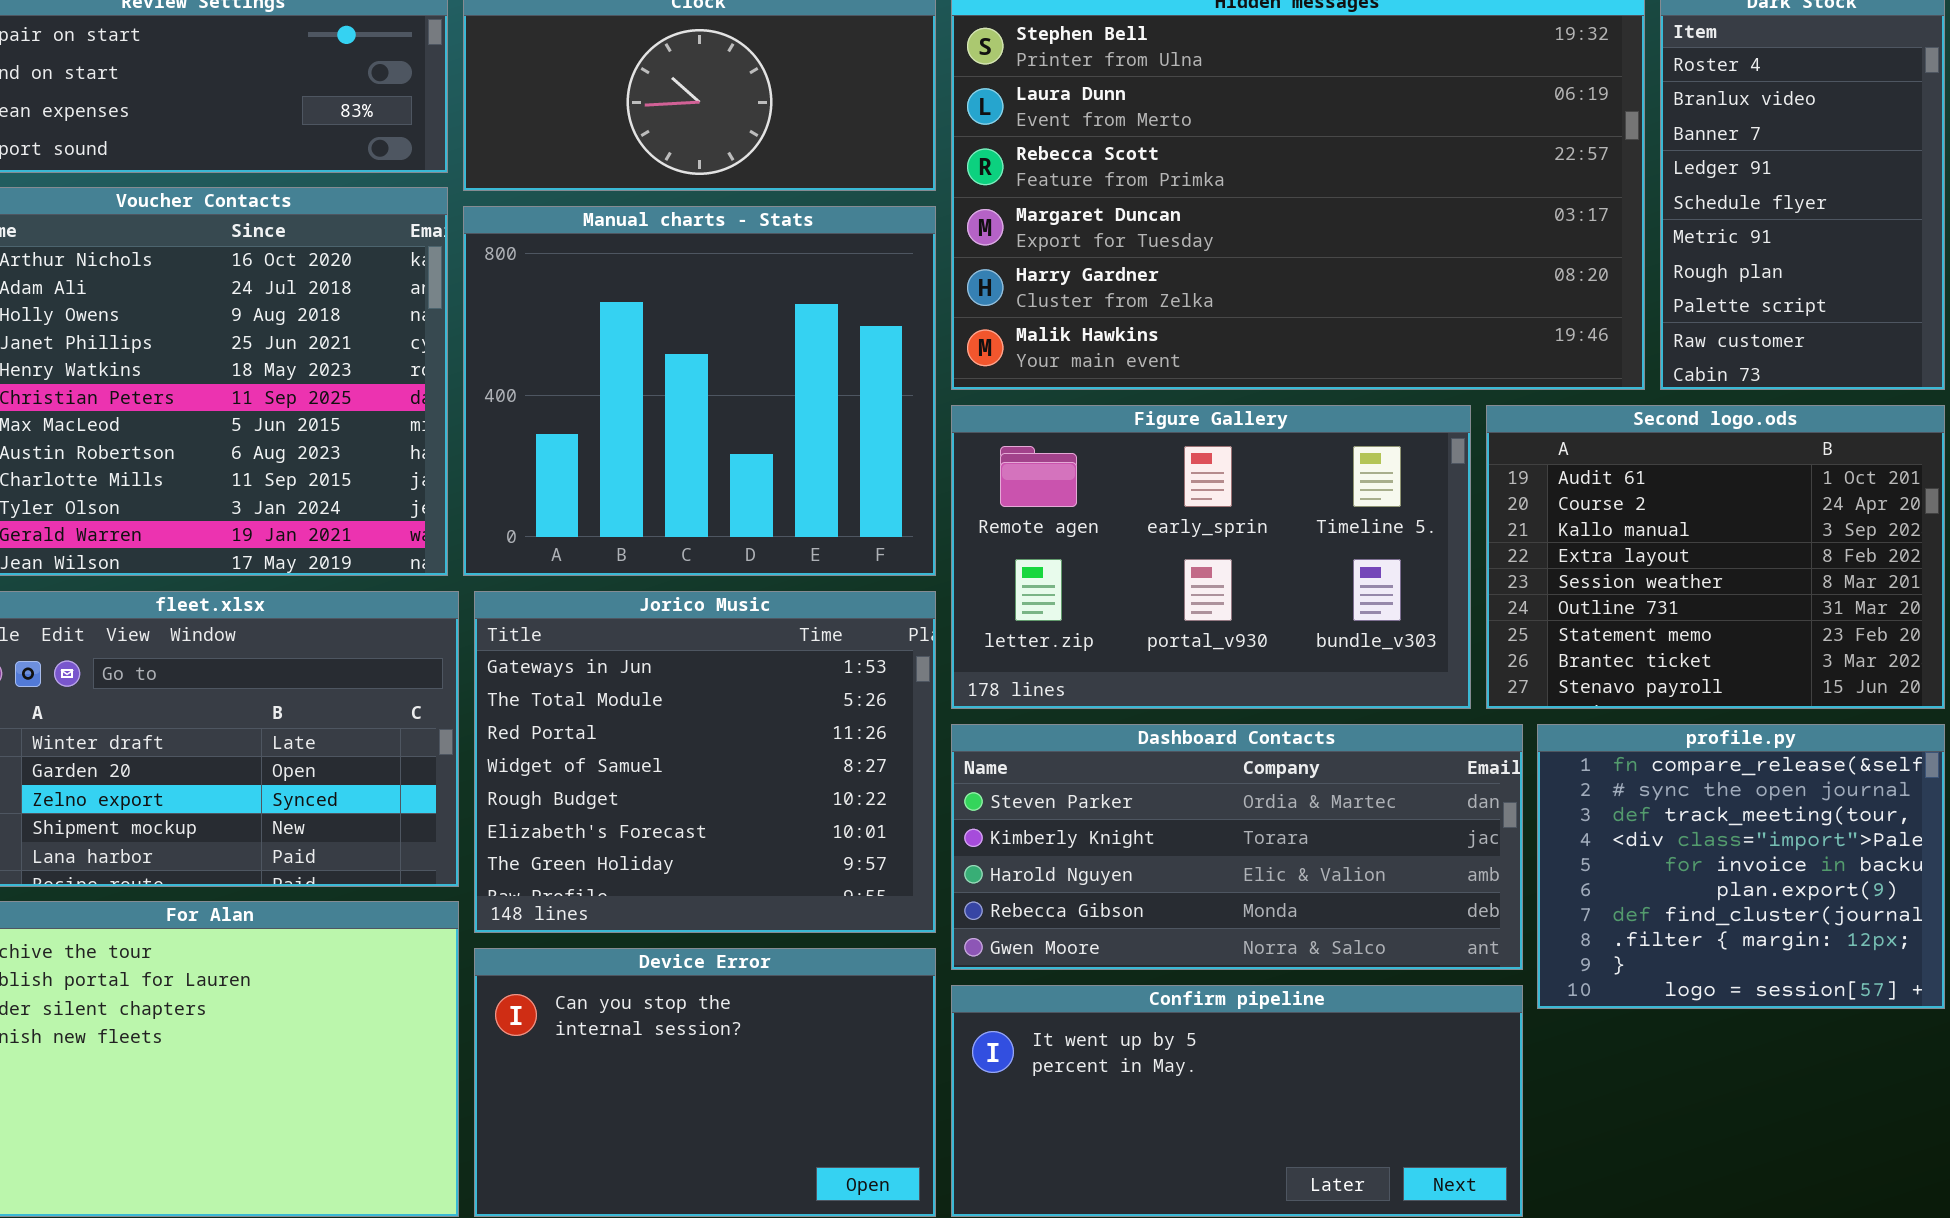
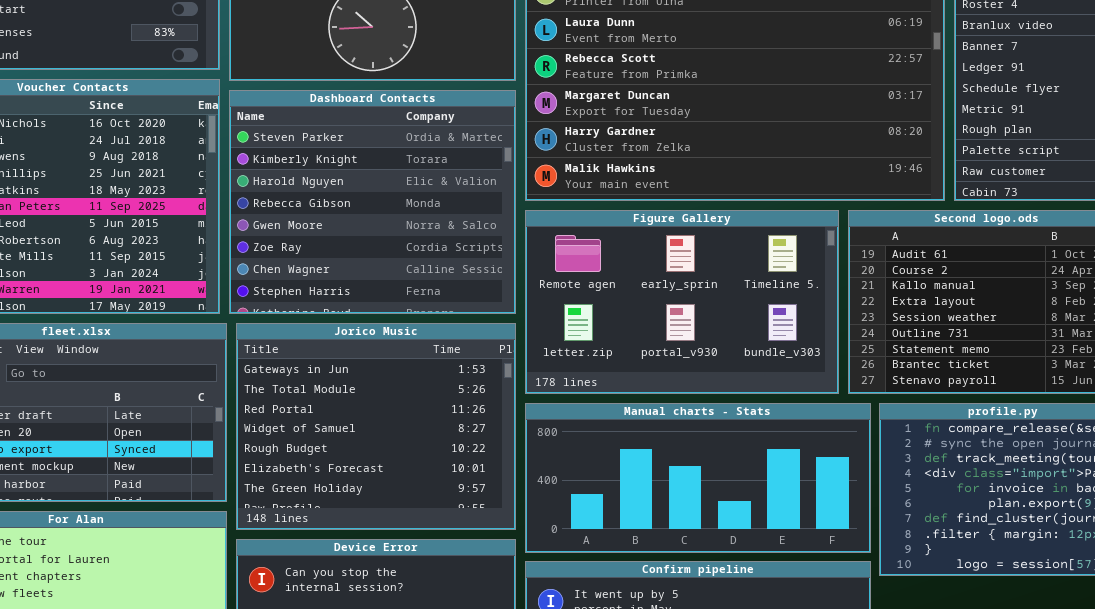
Manual charts - Stats: [463,206,936,576] -> [525,403,871,553], moved, resized
Dashboard Contacts: [951,724,1523,970] -> [229,90,516,314], moved, resized

